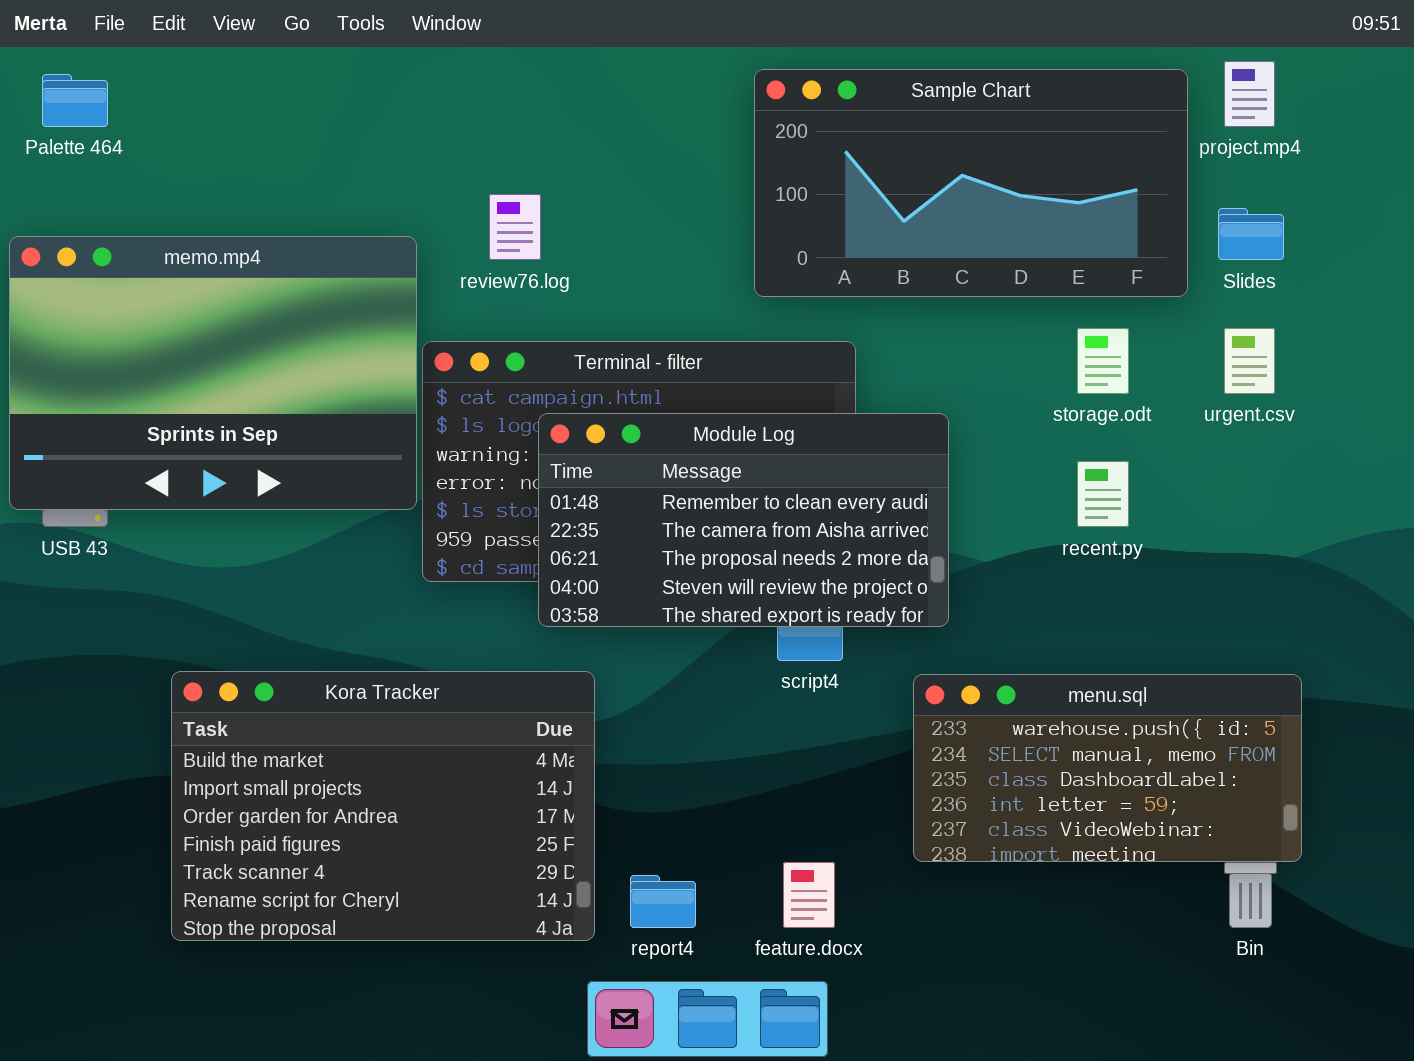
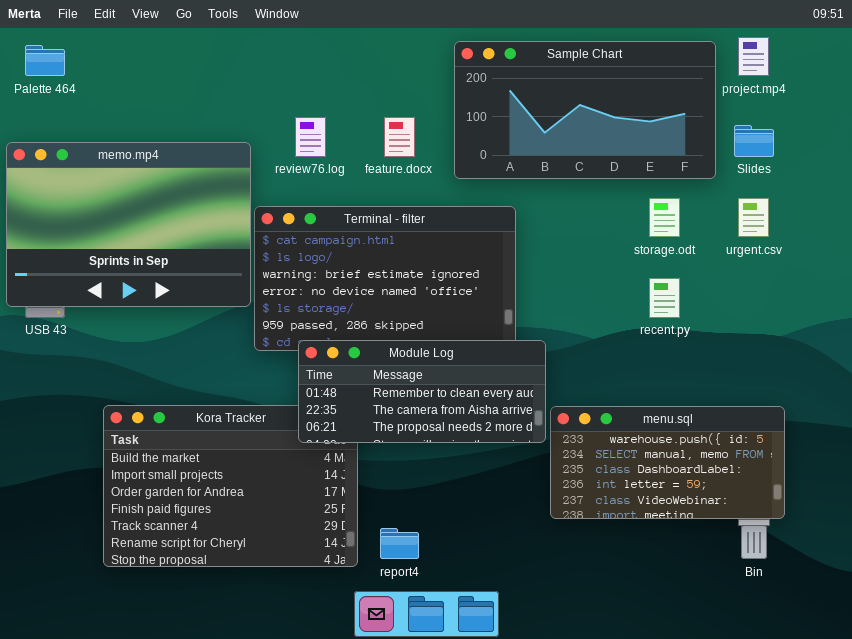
Module Log: [538,413,949,627] -> [298,340,546,443], moved, resized
feature.docx: [783,862,835,928] -> [384,117,415,157], moved

